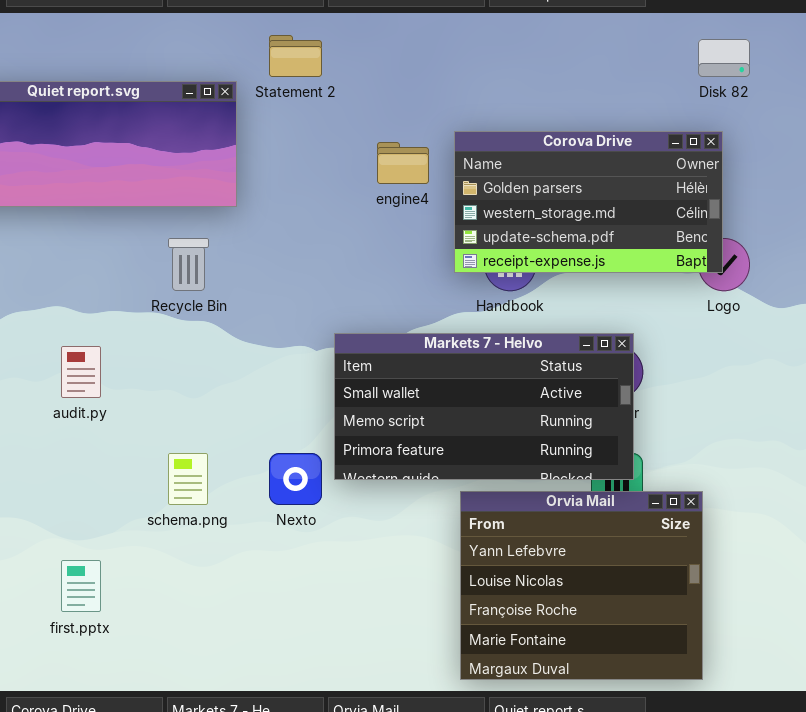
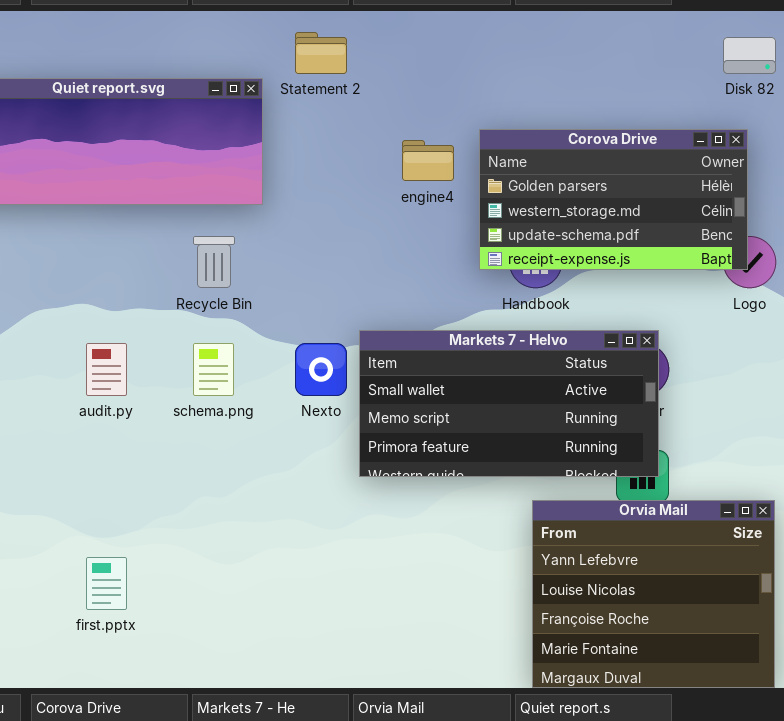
schema.png: [168,453,208,505] -> [193,343,234,396], moved
Nexto: [269,453,322,505] -> [295,343,347,396], moved
Orvia Mail: [460,491,703,680] -> [532,500,775,688], moved

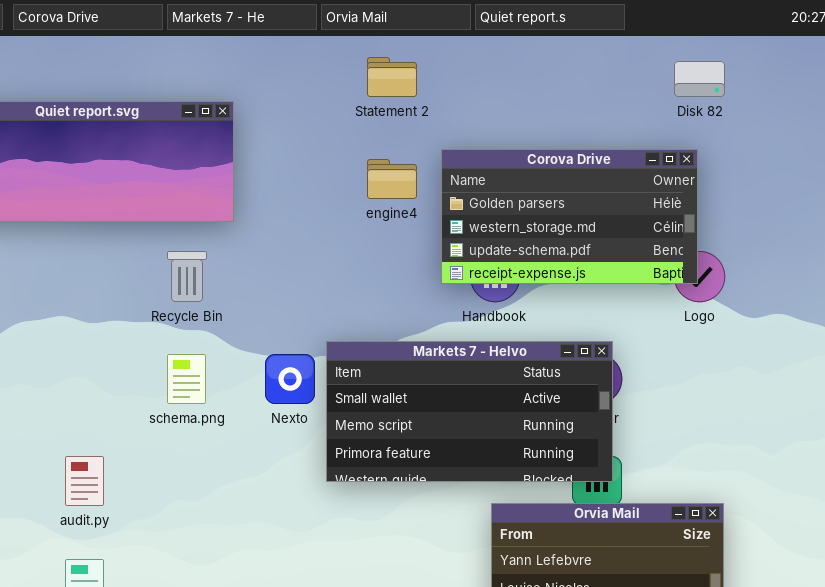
Statement 2: [295,32,347,74] -> [367,57,417,97], moved
audit.py: [86,343,127,396] -> [65,456,104,506], moved

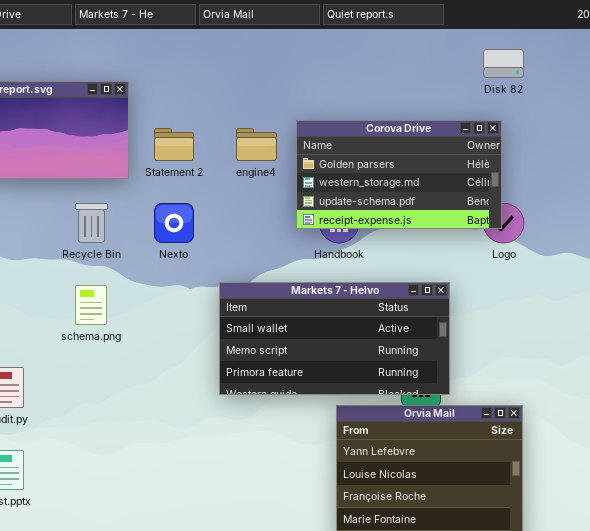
Statement 2: [367,57,417,97] -> [154,128,194,161], moved
Markets 7 - Helvo: [326,341,613,482] -> [219,282,450,395], moved
Nexto: [265,354,315,404] -> [154,203,194,243], moved

